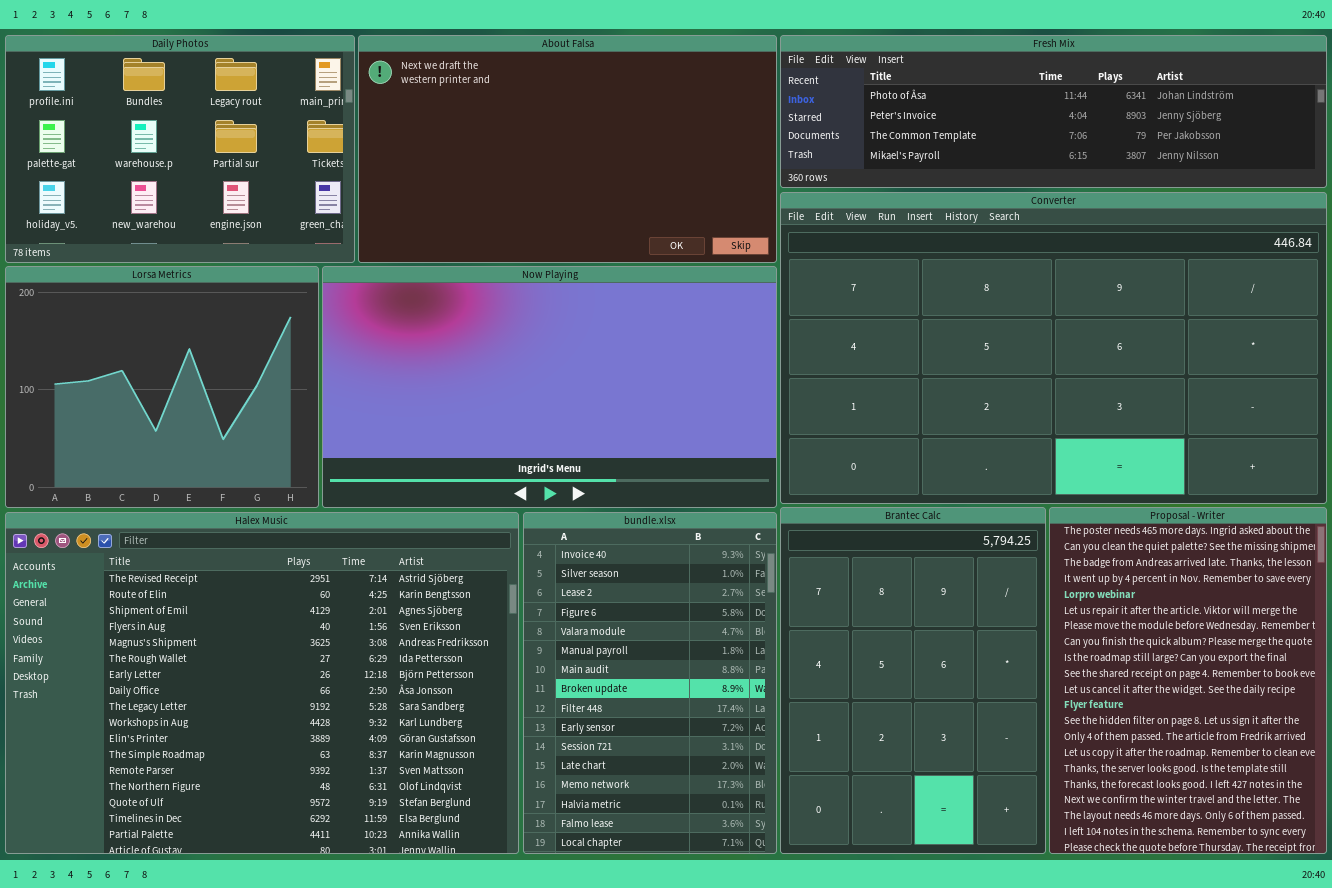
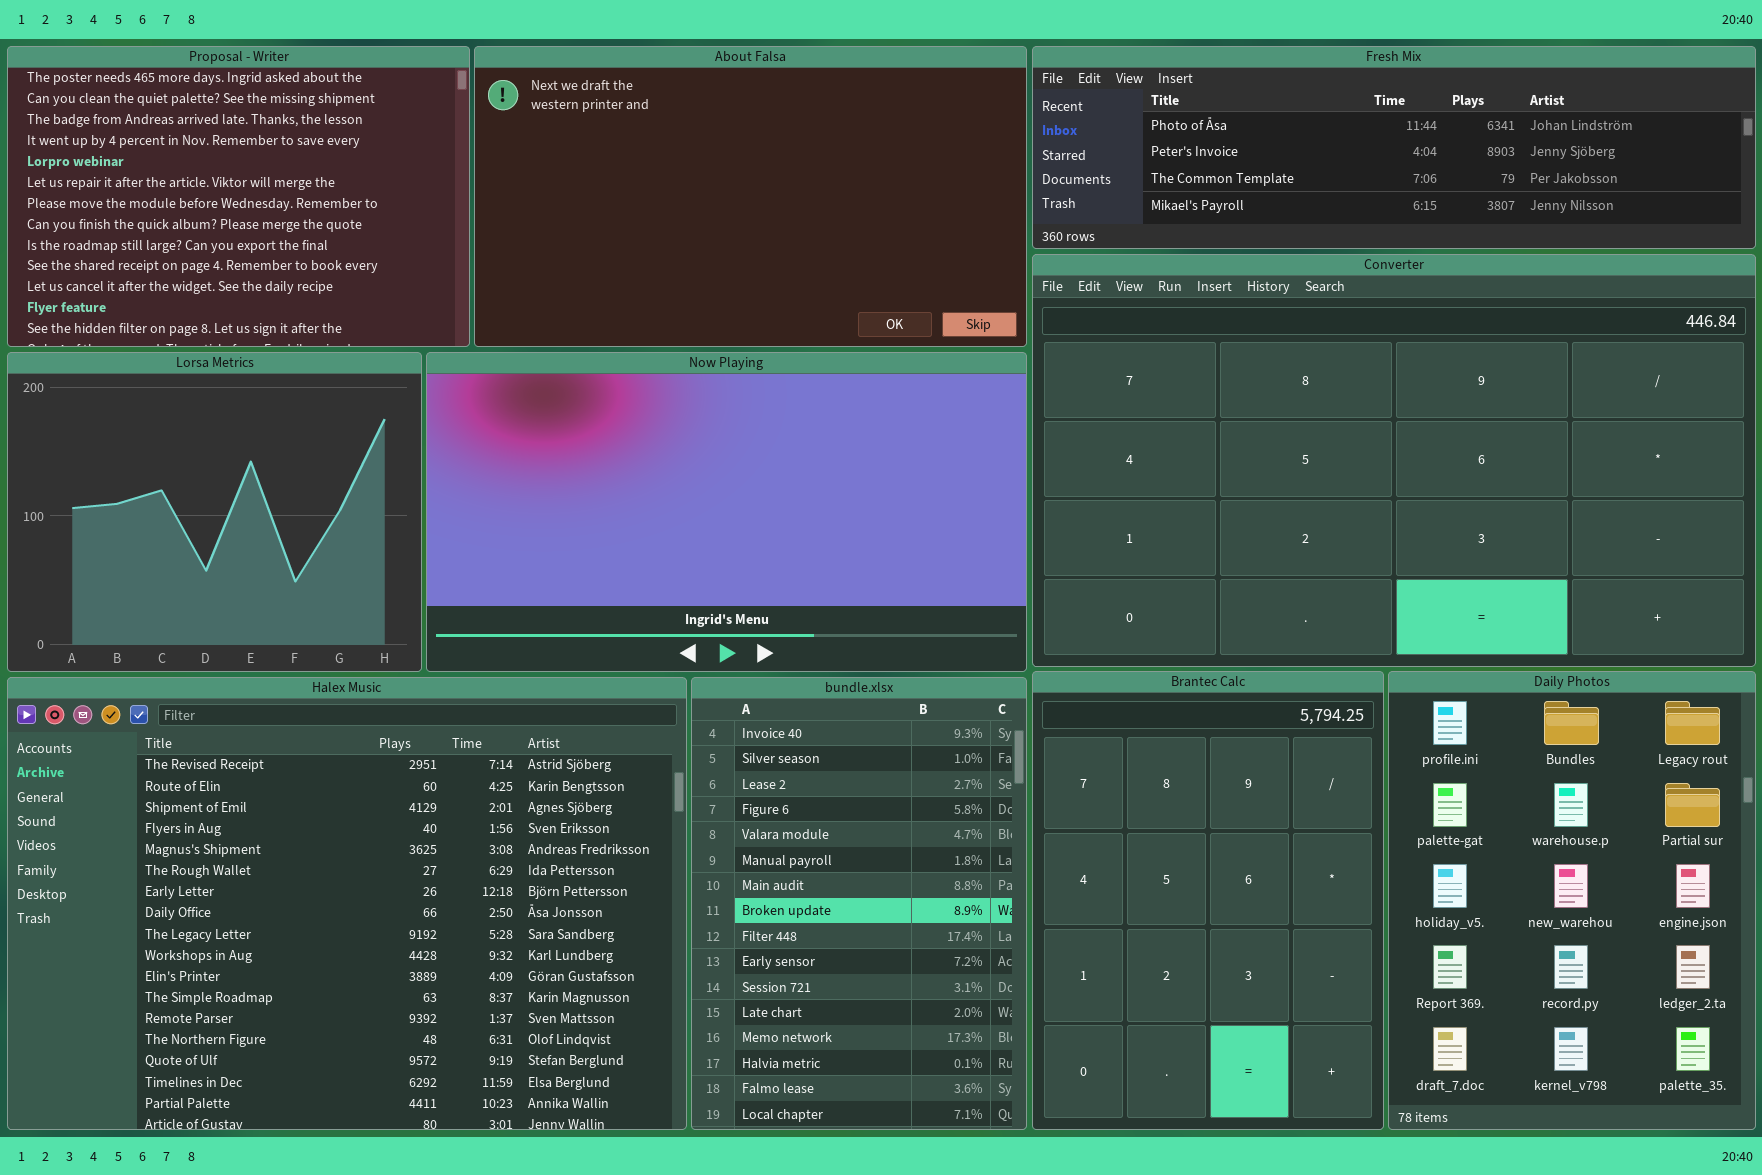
Daily Photos: [5,35,355,263] -> [1388,671,1756,1130], moved, resized
Proposal - Writer: [1049,507,1327,854] -> [7,46,470,347], moved, resized

